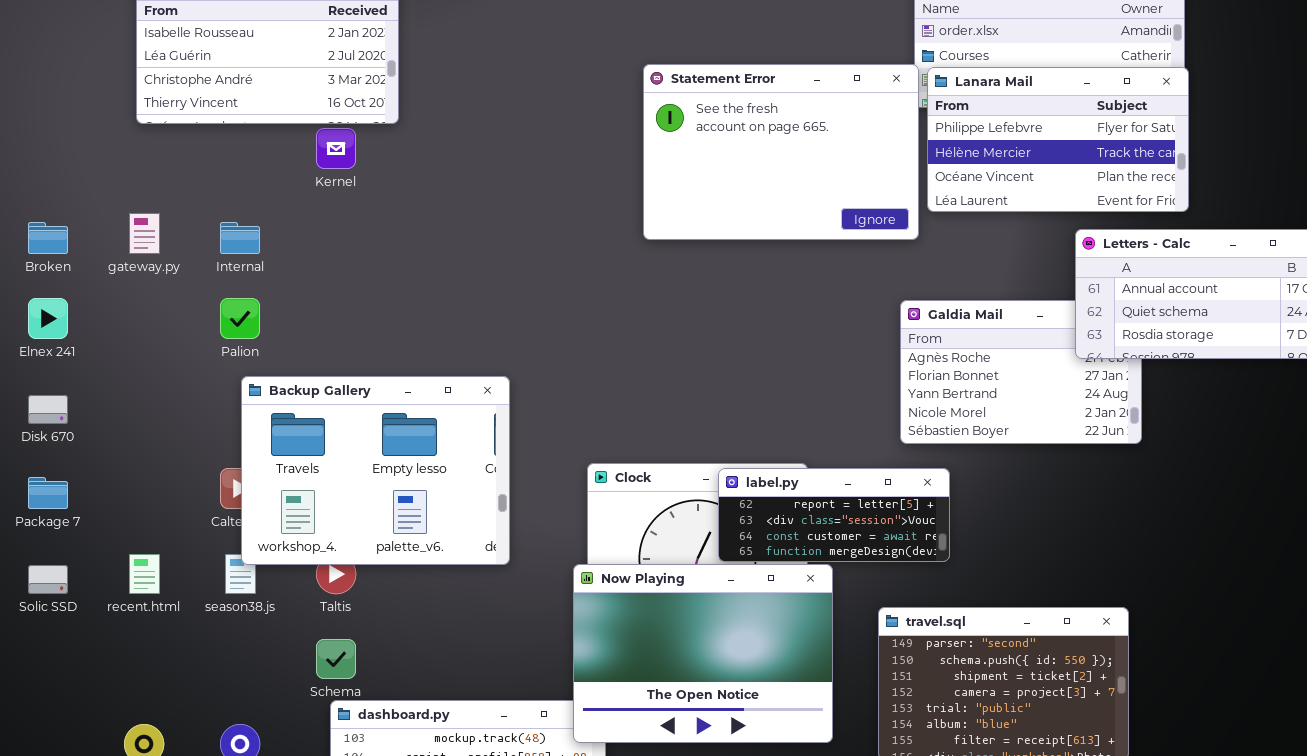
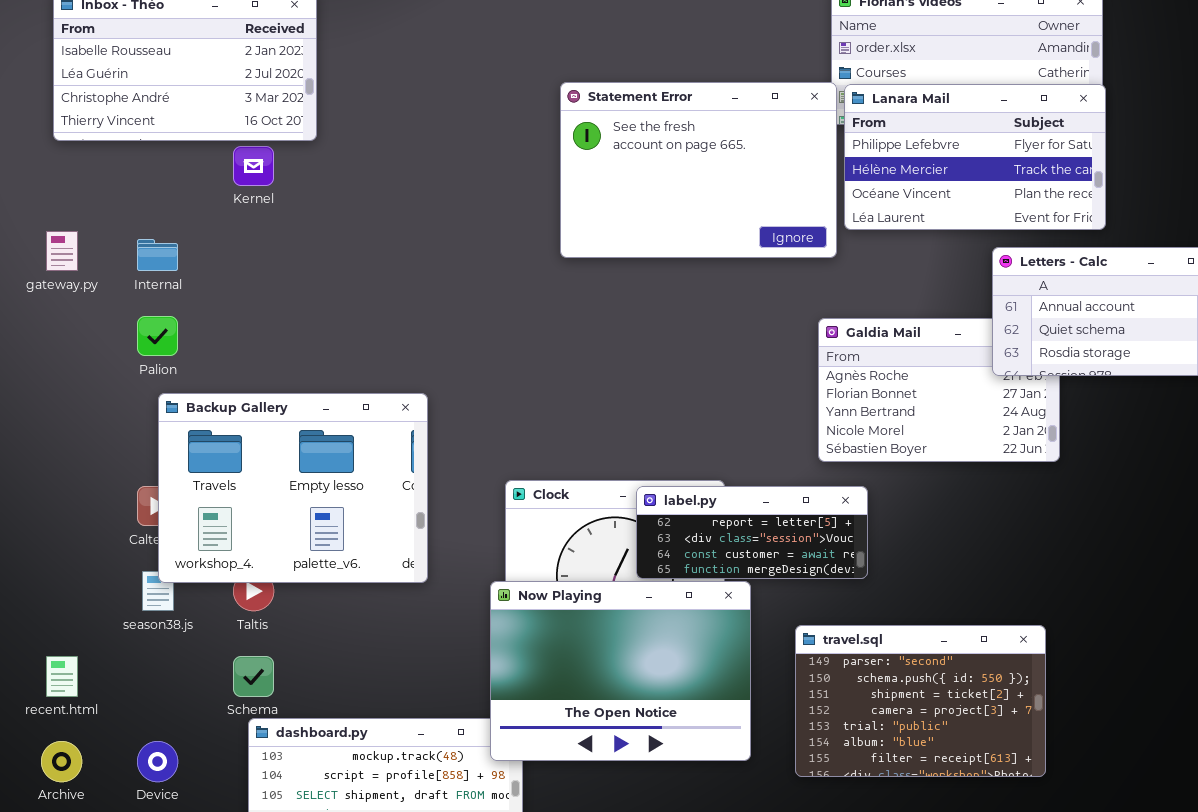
recent.html: [129,554,160,594] -> [46,656,78,697], moved

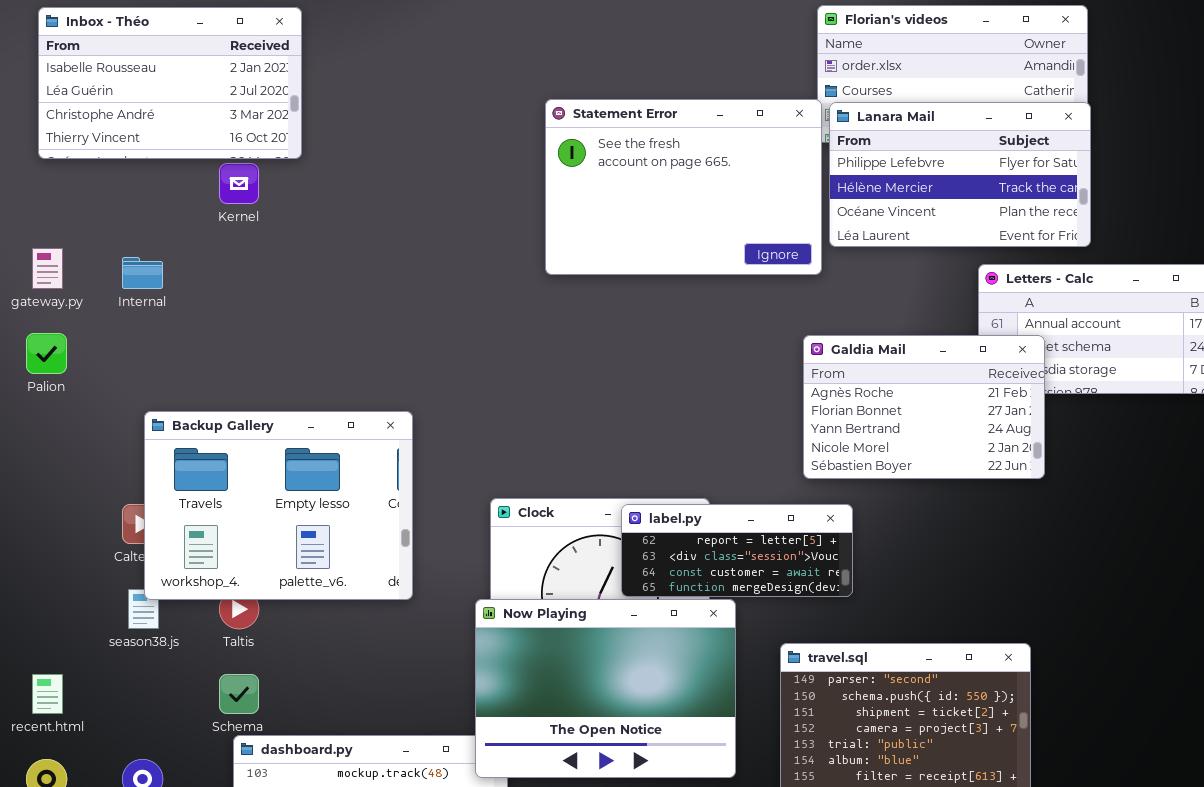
Palion: [137,316,178,356] -> [26,333,67,374], moved
Galdia Mail: [818,318,1060,462] -> [803,335,1045,479], raised

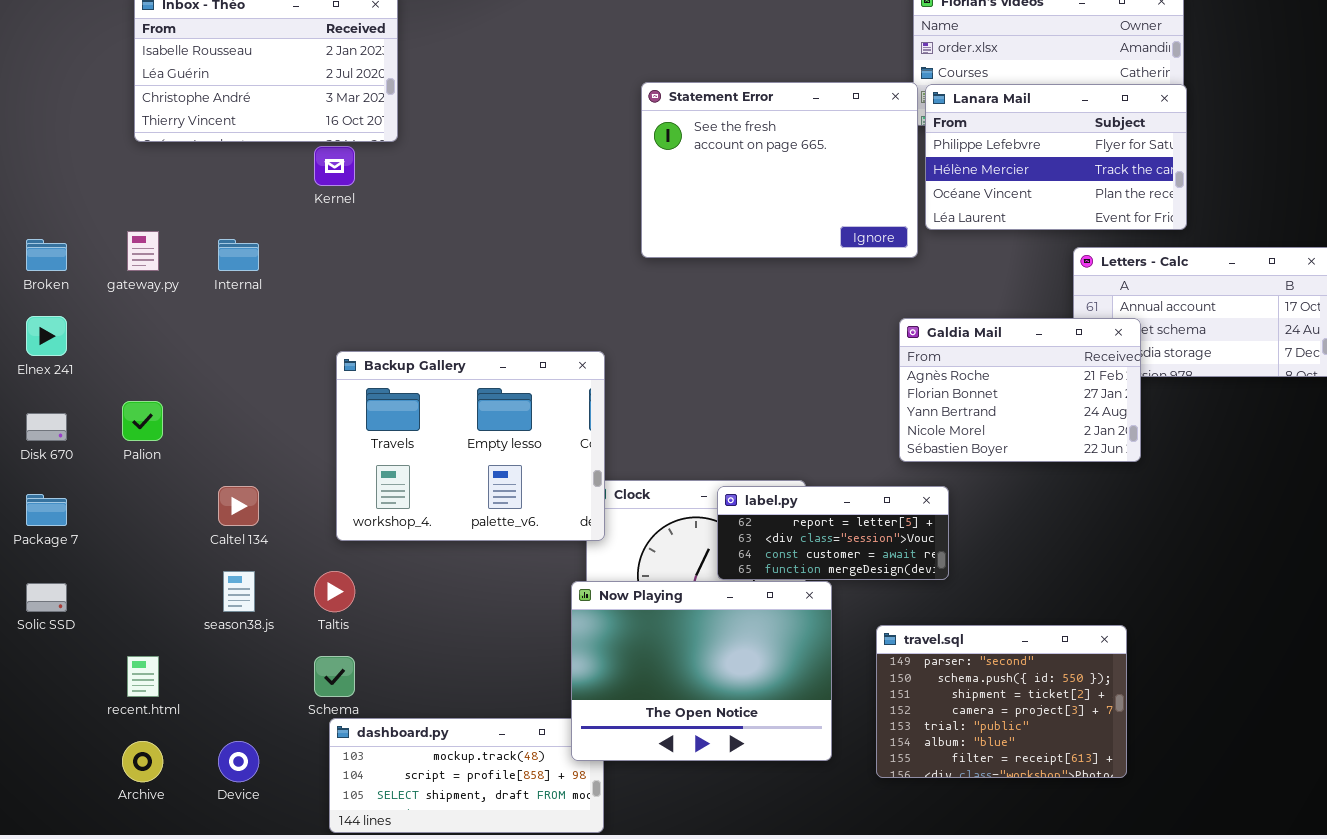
Palion: [26,333,67,374] -> [122,401,163,441], moved
Backup Gallery: [144,411,413,600] -> [336,351,605,541], moved

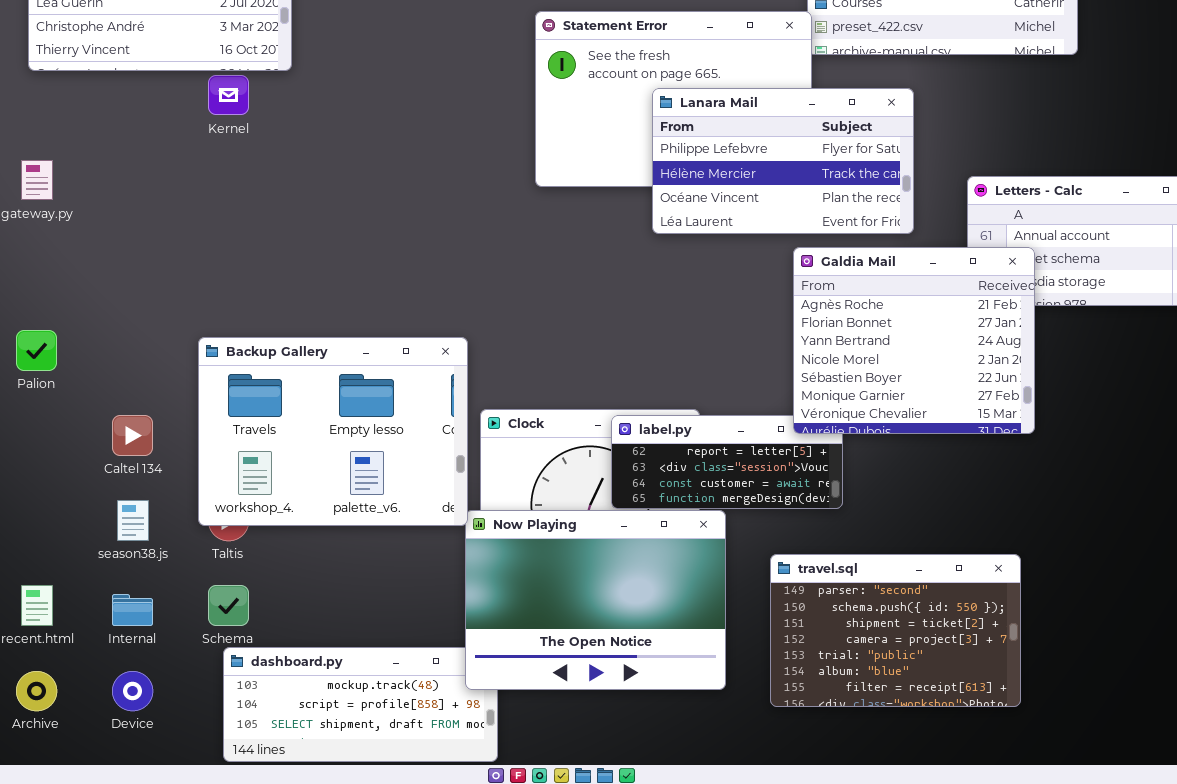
Lanara Mail: [925,84,1187,230] -> [652,88,914,234], moved
Internal: [218,239,259,271] -> [112,594,153,626], moved
Galdia Mail: [899,318,1141,462] -> [793,247,1035,434], resized
Backup Gallery: [336,351,605,541] -> [198,337,468,526], moved

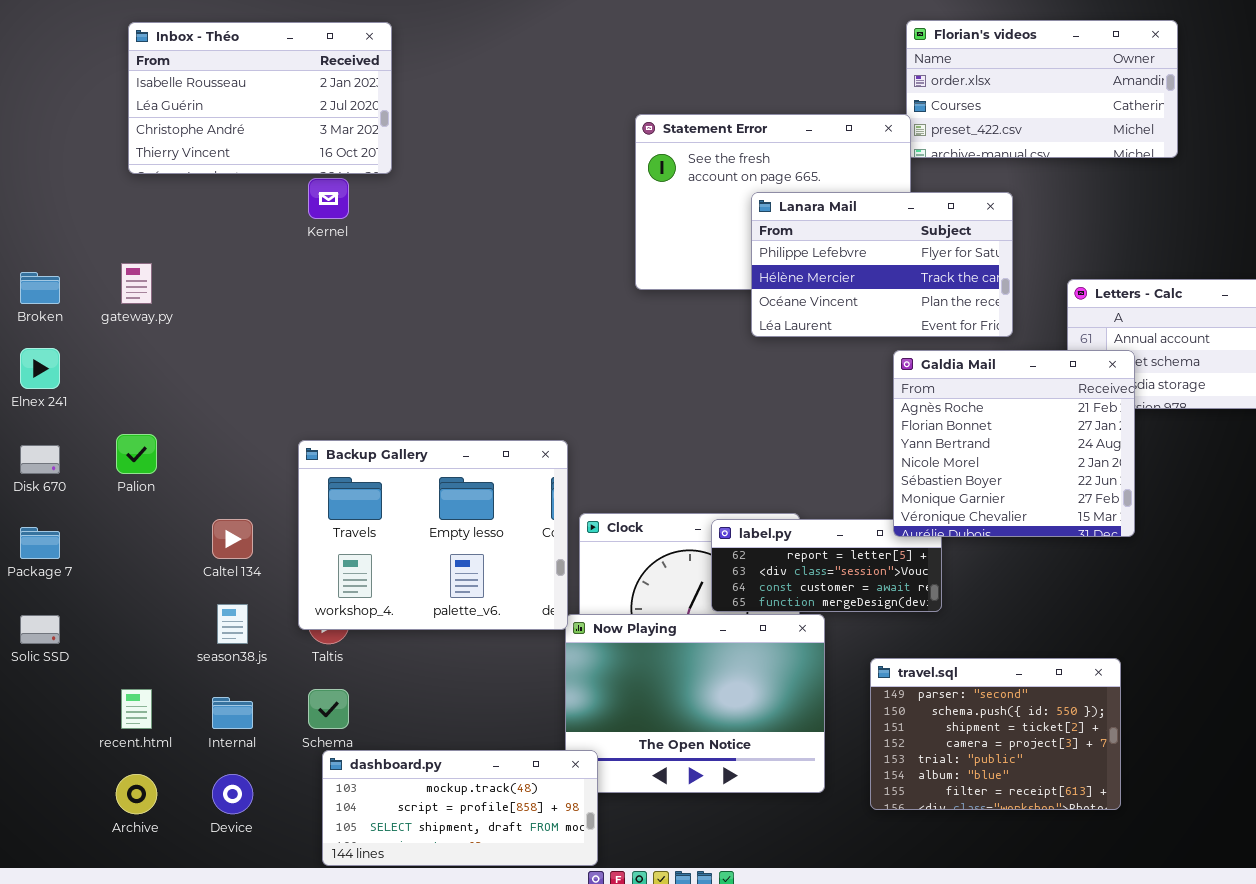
dashboard.py: [223,647,498,762] -> [322,750,598,866], raised

